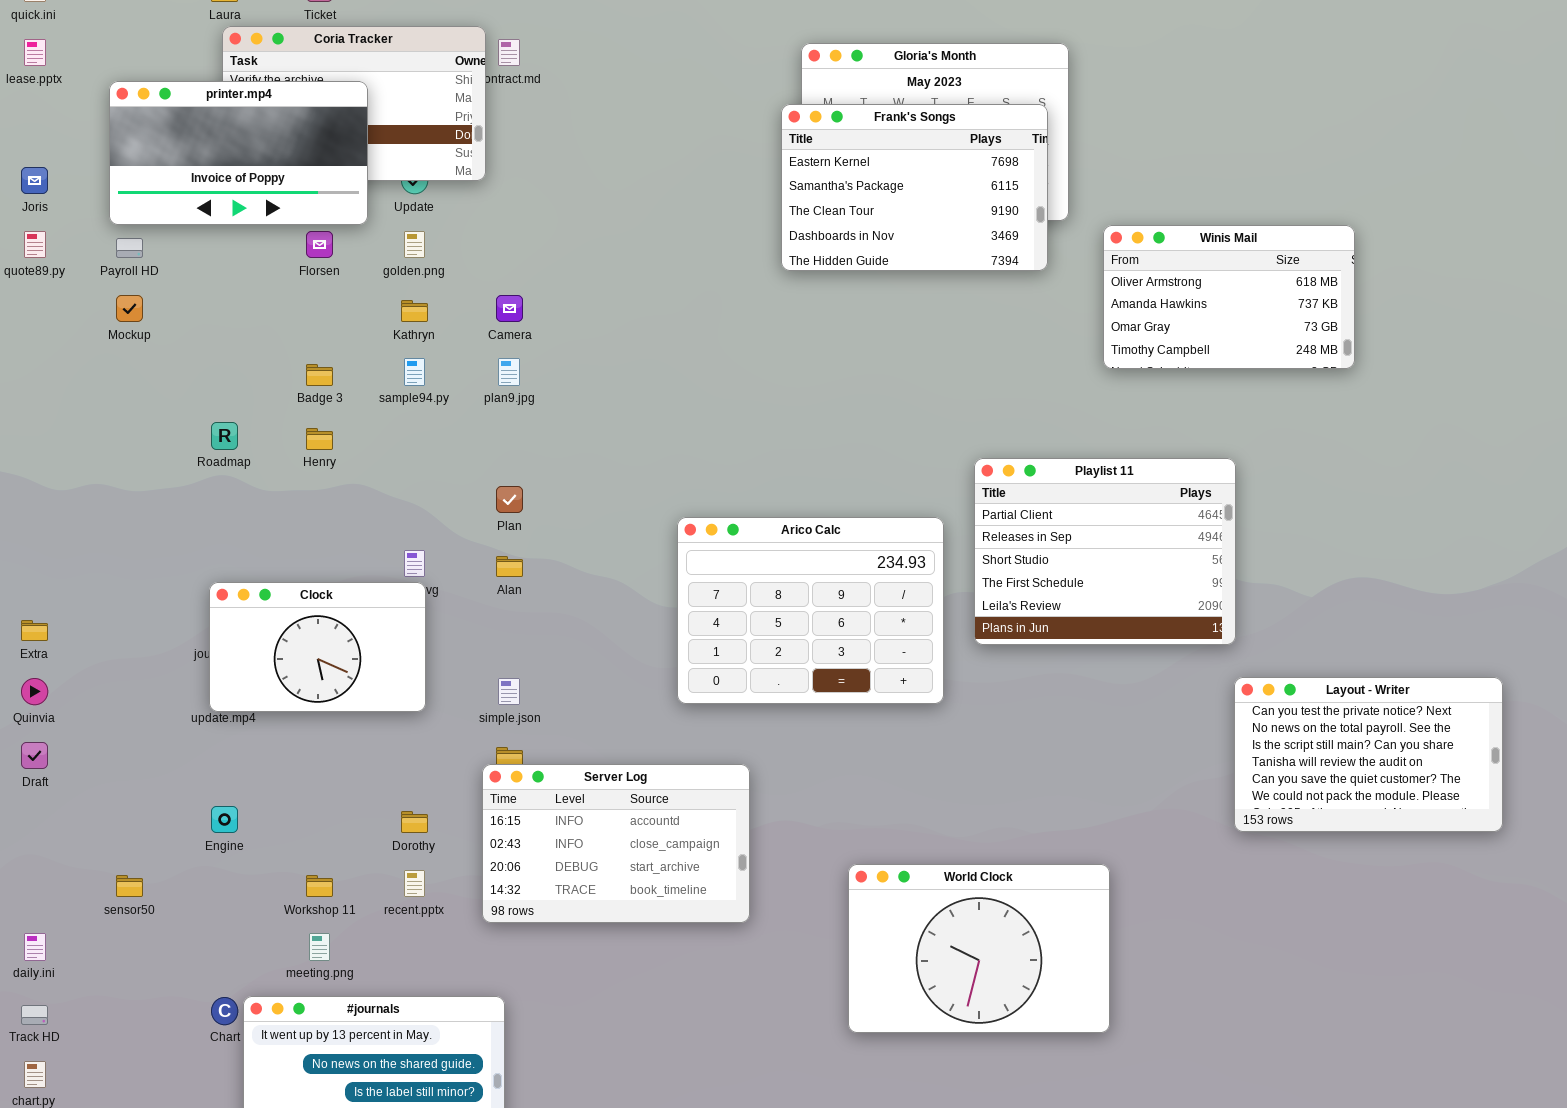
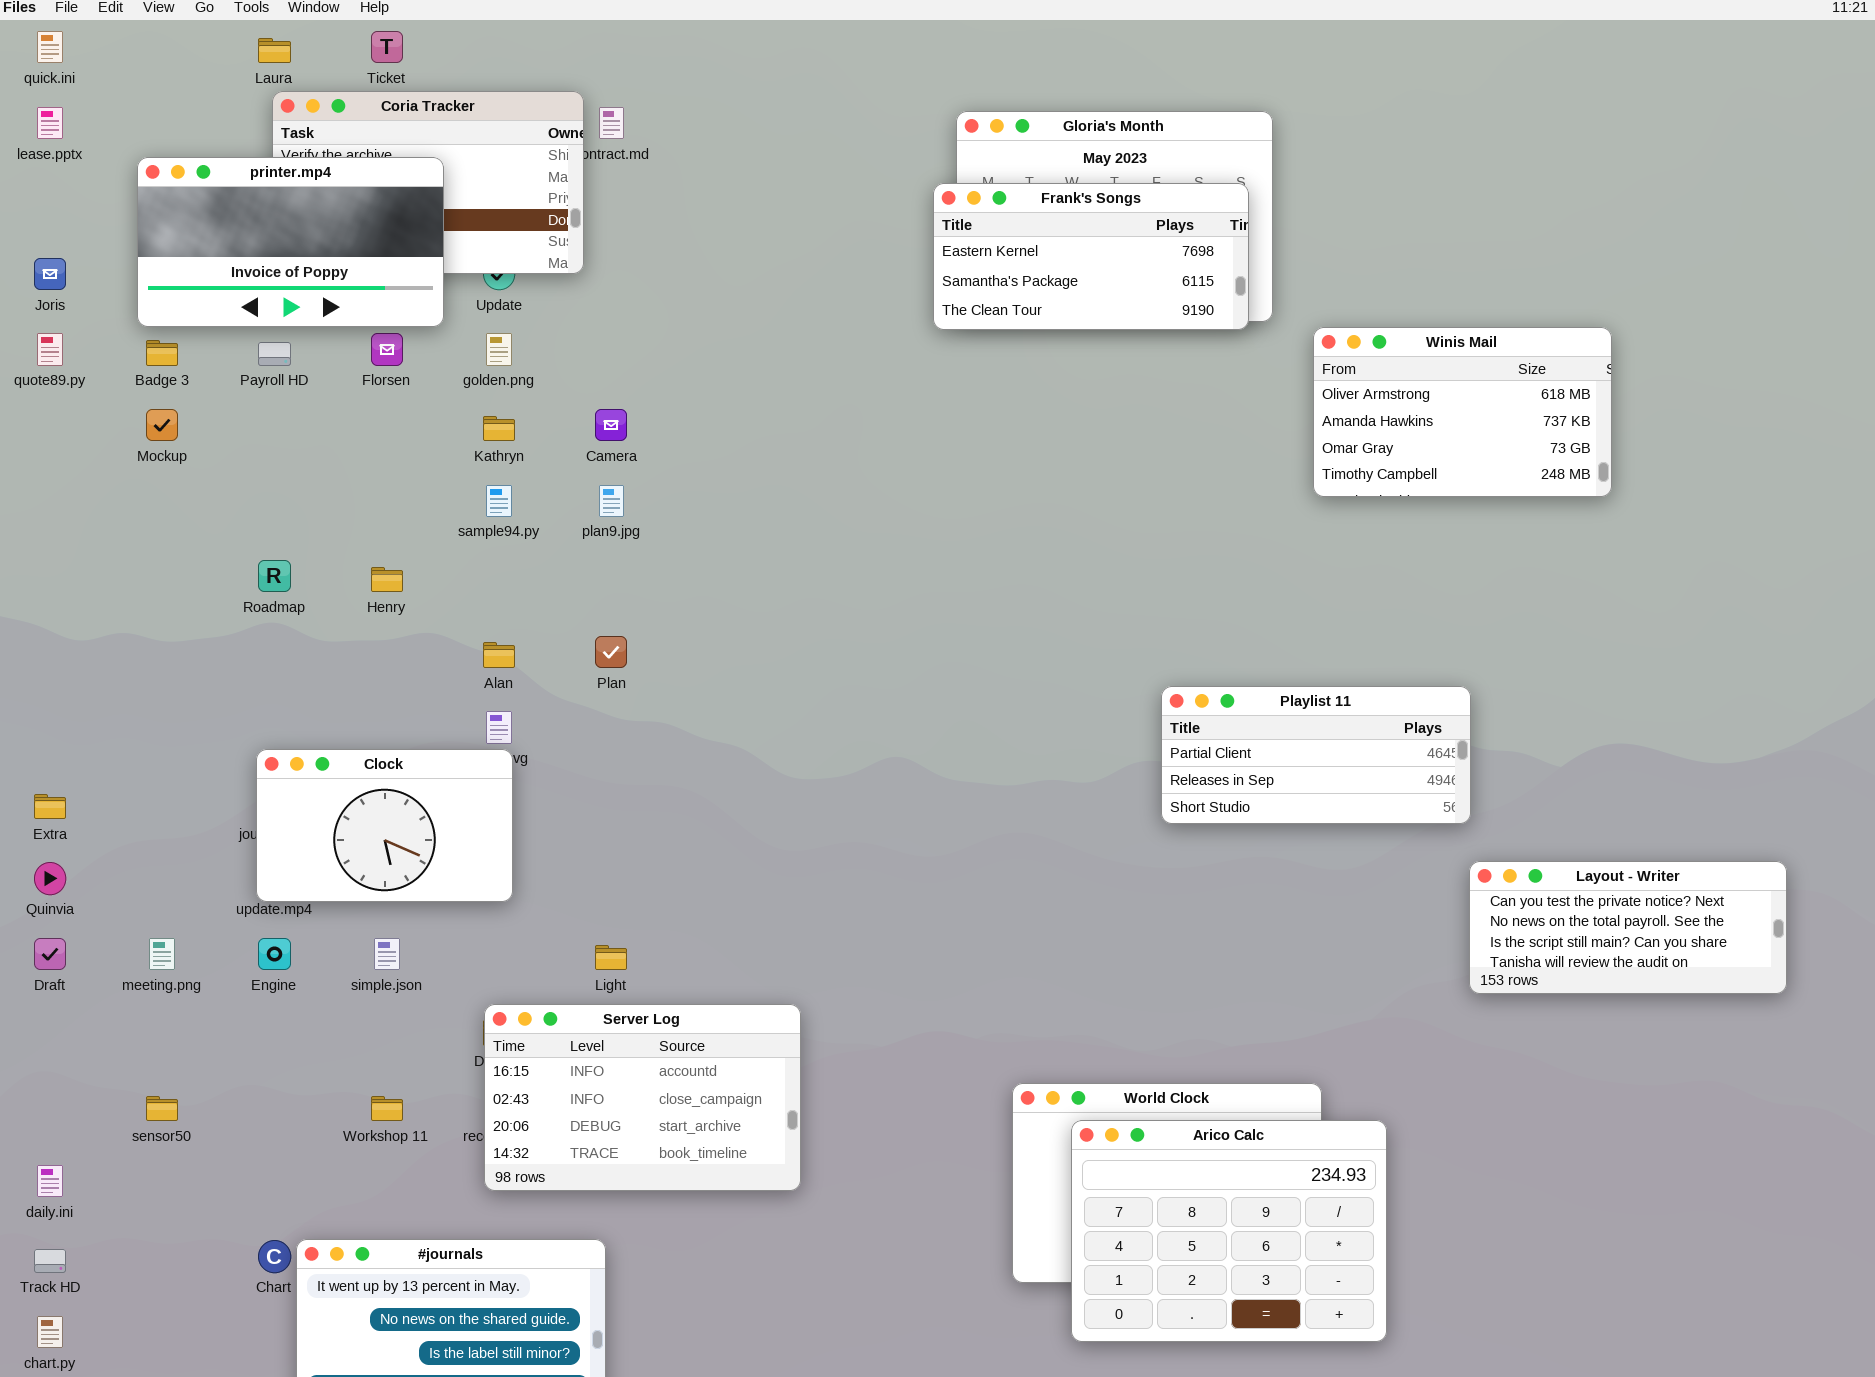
Frank's Songs: [781,104,1048,271] -> [933,183,1249,330], resized
Payroll HD: [116,238,143,258] -> [258,342,291,366], moved
Badge 3: [306,364,333,386] -> [146,340,178,366], moved
Playlist 11: [974,458,1236,645] -> [1161,686,1471,824], resized
Arico Calc: [677,517,944,704] -> [1071,1120,1387,1342], moved
Alan: [496,556,523,577] -> [483,642,515,668], moved
Layout - Writer: [1234,677,1503,832] -> [1469,861,1787,994], resized
simple.json: [498,678,520,705] -> [374,938,400,970], moved
Server Log: [482,764,750,923] -> [484,1004,801,1191], moved
Engine: [211,806,238,833] -> [258,938,291,970], moved
meeting.png: [309,933,330,961] -> [149,938,175,970], moved

